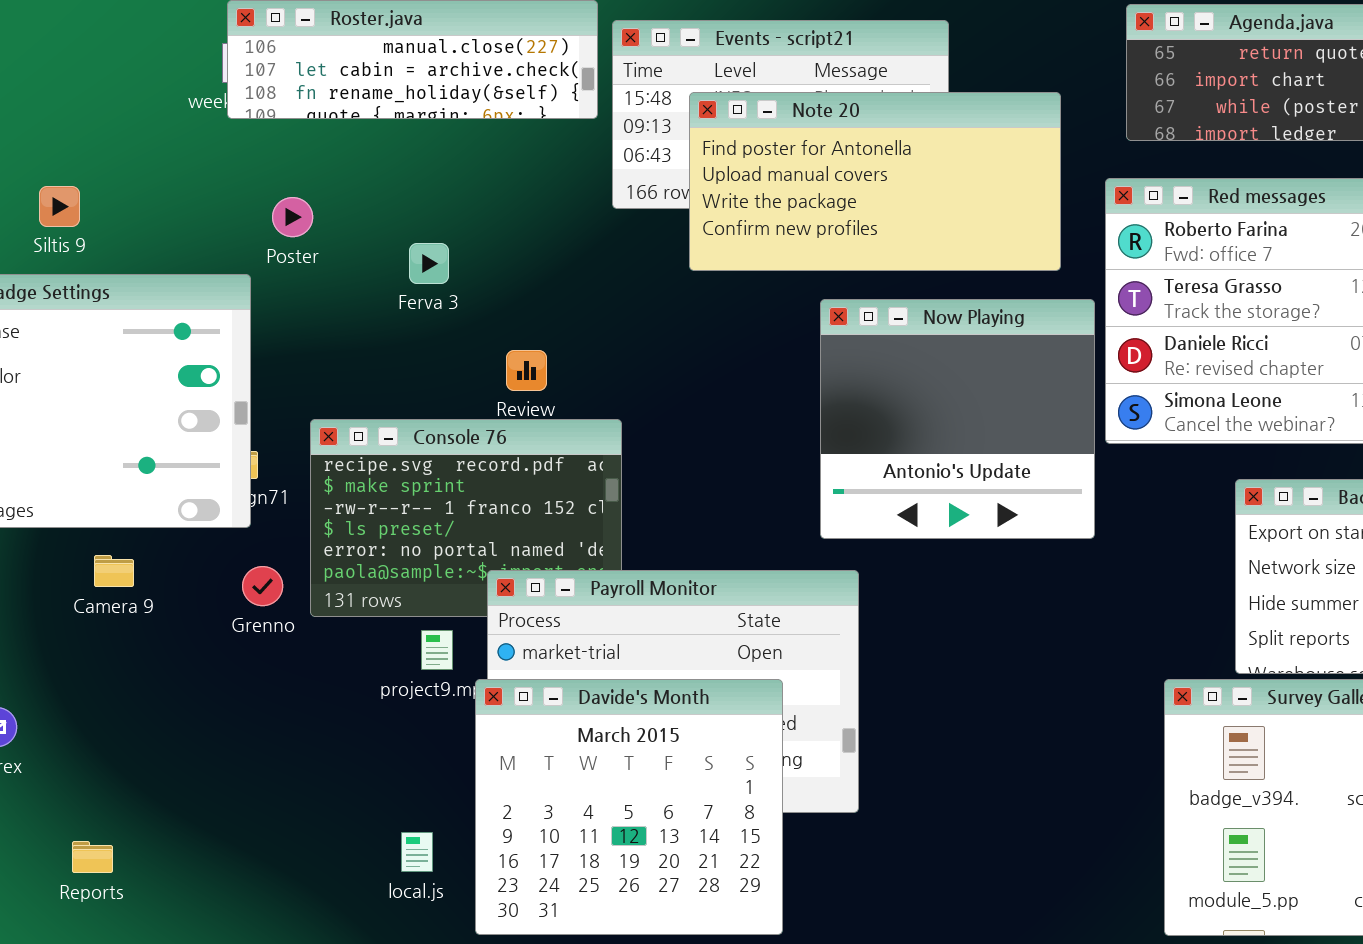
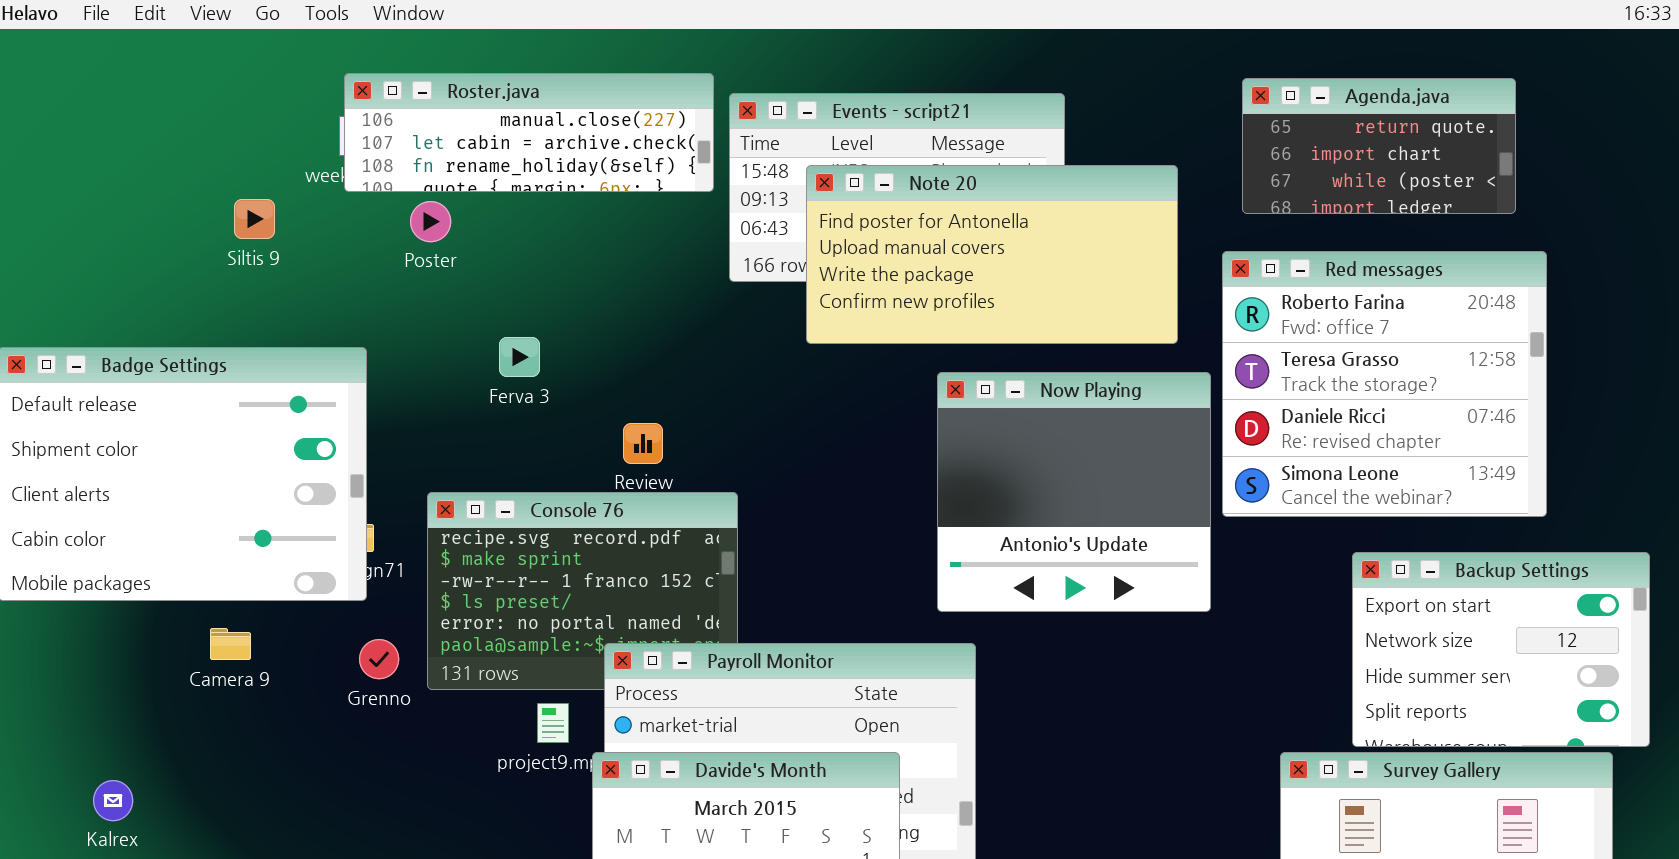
Siltis 9: [39,186,80,227] -> [234,199,275,239], moved
Poster: [272,197,313,237] -> [410,201,451,242], moved
Ferva 3: [409,243,449,284] -> [499,337,540,377], moved

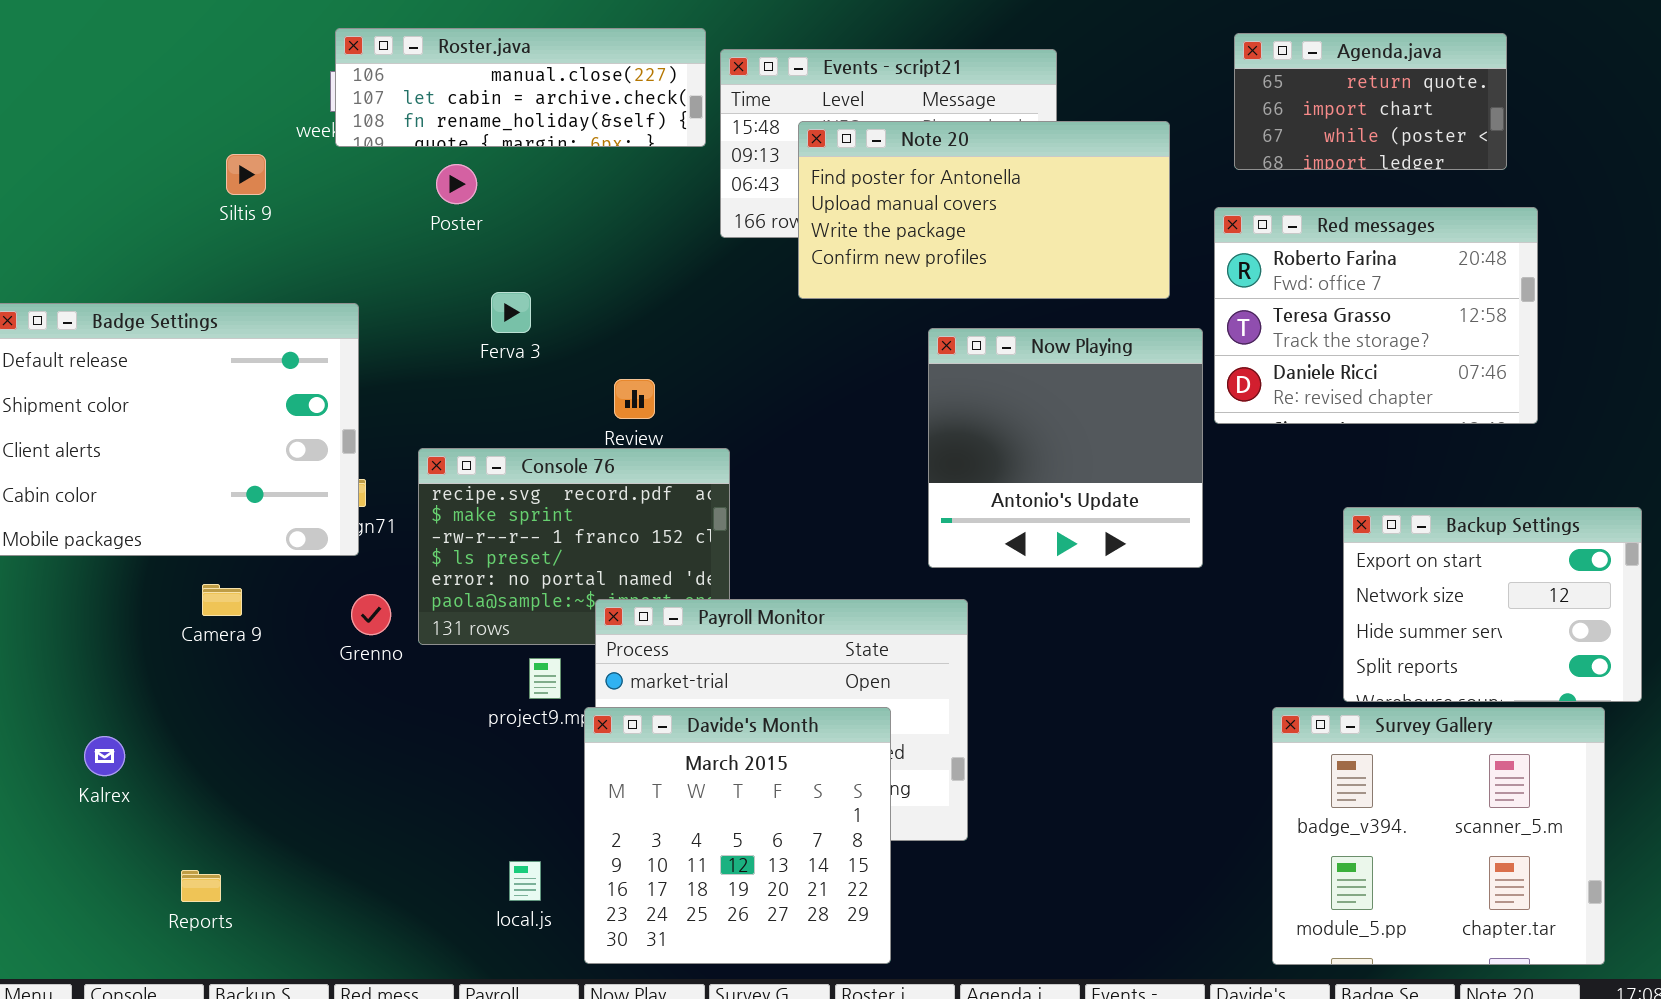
Poster: [410,201,451,242] -> [436,164,477,204], moved
Red messages: [1222,251,1547,517] -> [1214,207,1538,424], resized

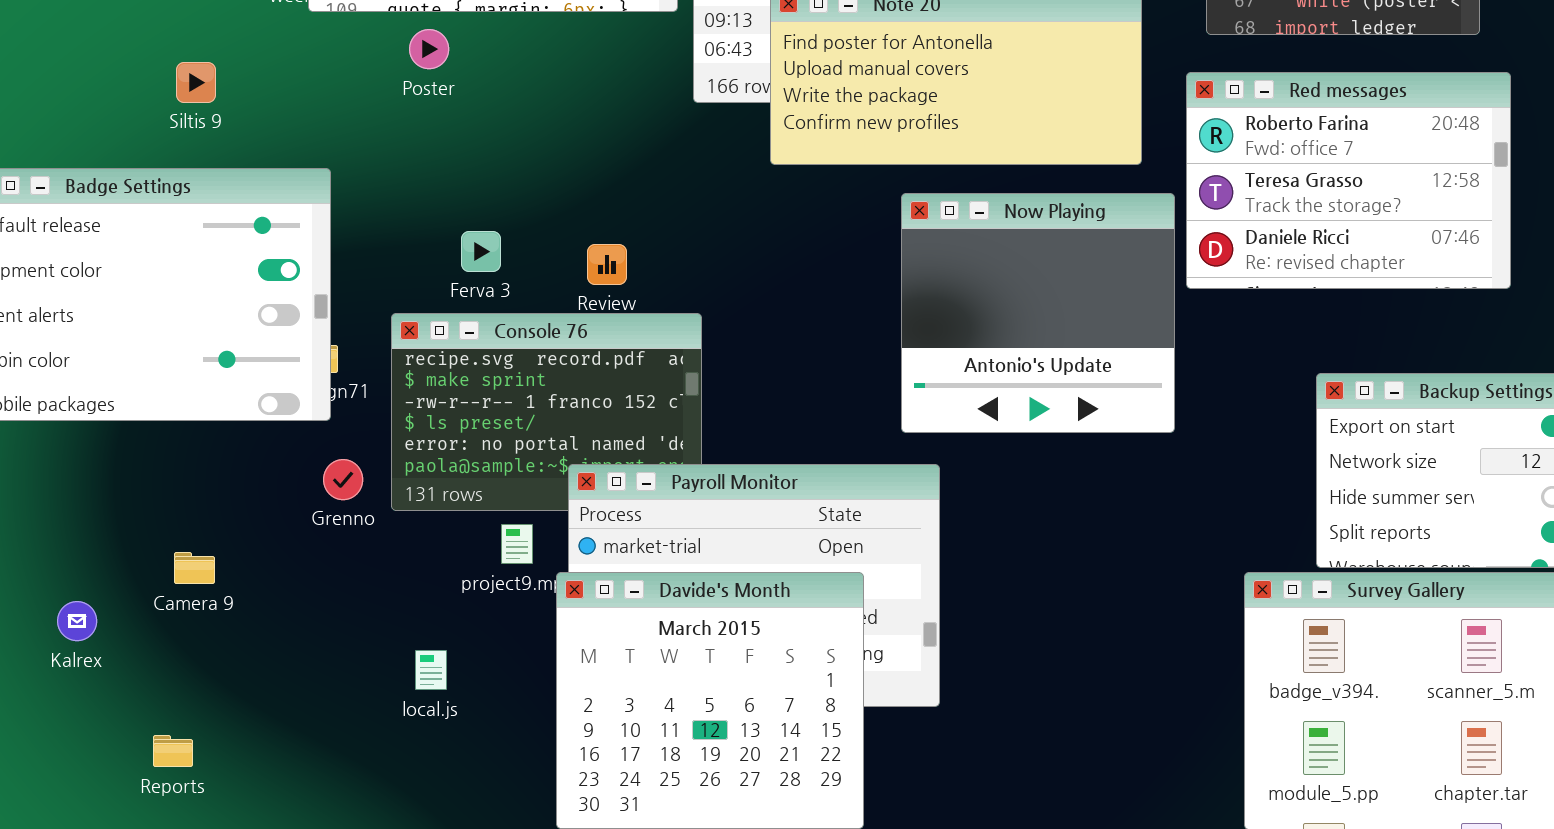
Siltis 9: [226,154,266,195] -> [176,62,216,103], moved
Ferva 3: [491,292,531,333] -> [461,231,501,272], moved
Camera 9: [202,584,242,616] -> [174,552,215,584], moved
local.js: [509,861,541,901] -> [415,650,447,690], moved

